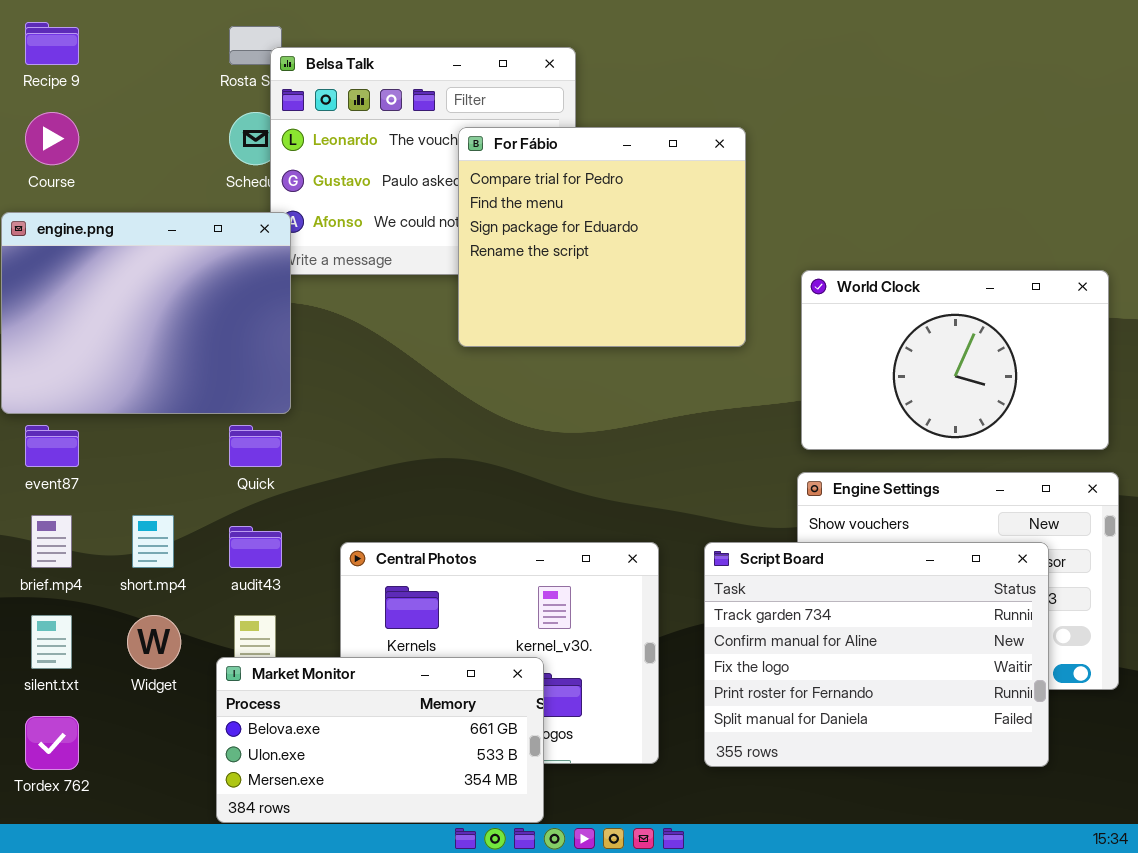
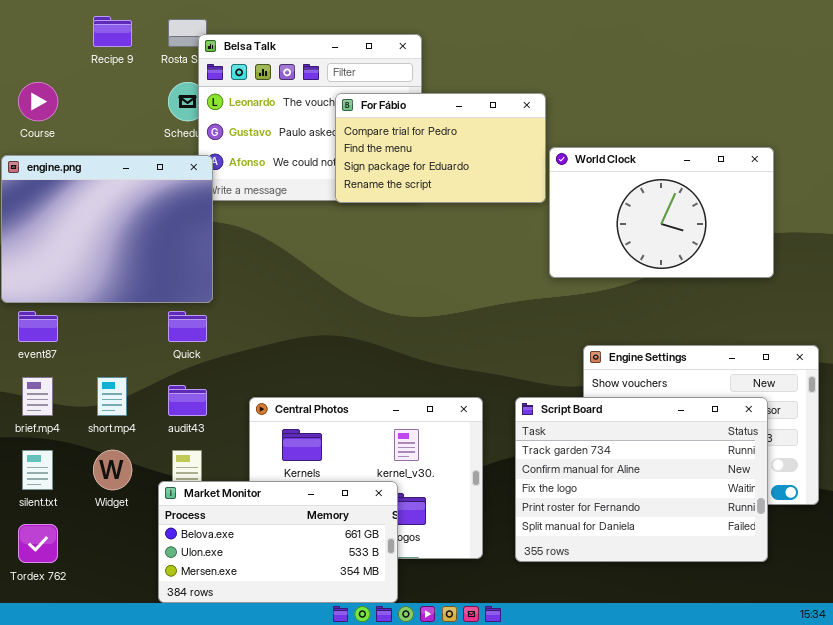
Recipe 9: [25,22,79,65] -> [93,16,132,47], moved
For Fábio: [458,127,746,347] -> [335,93,546,203], resized
World Clock: [801,270,1109,450] -> [549,147,774,278], moved

